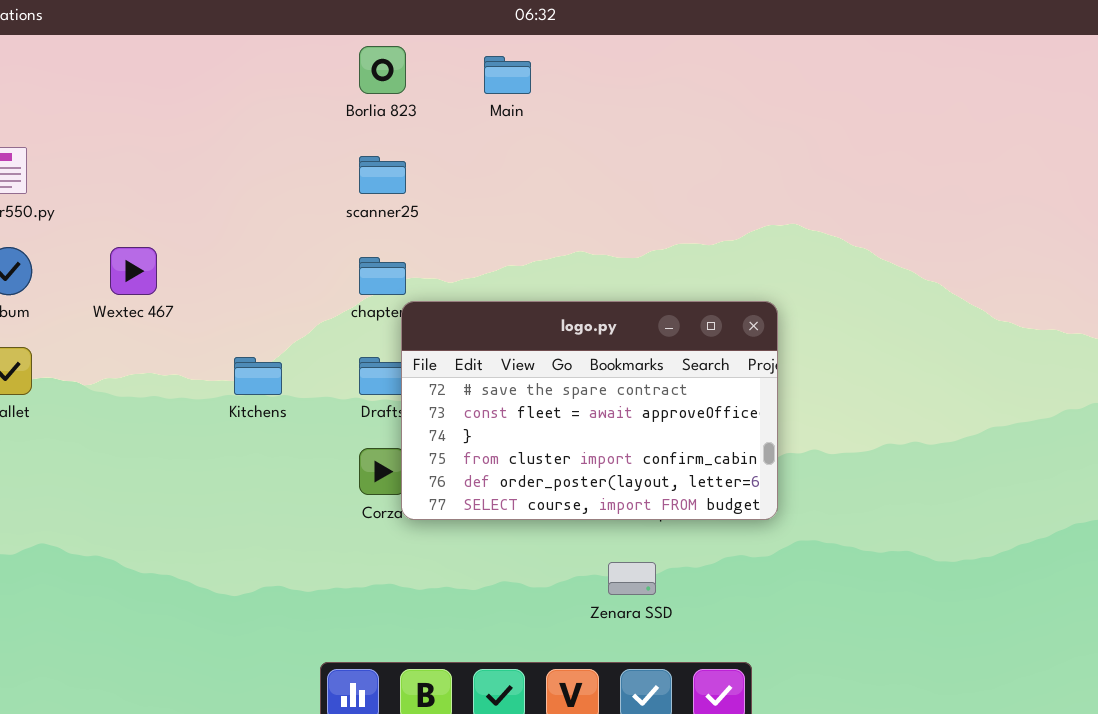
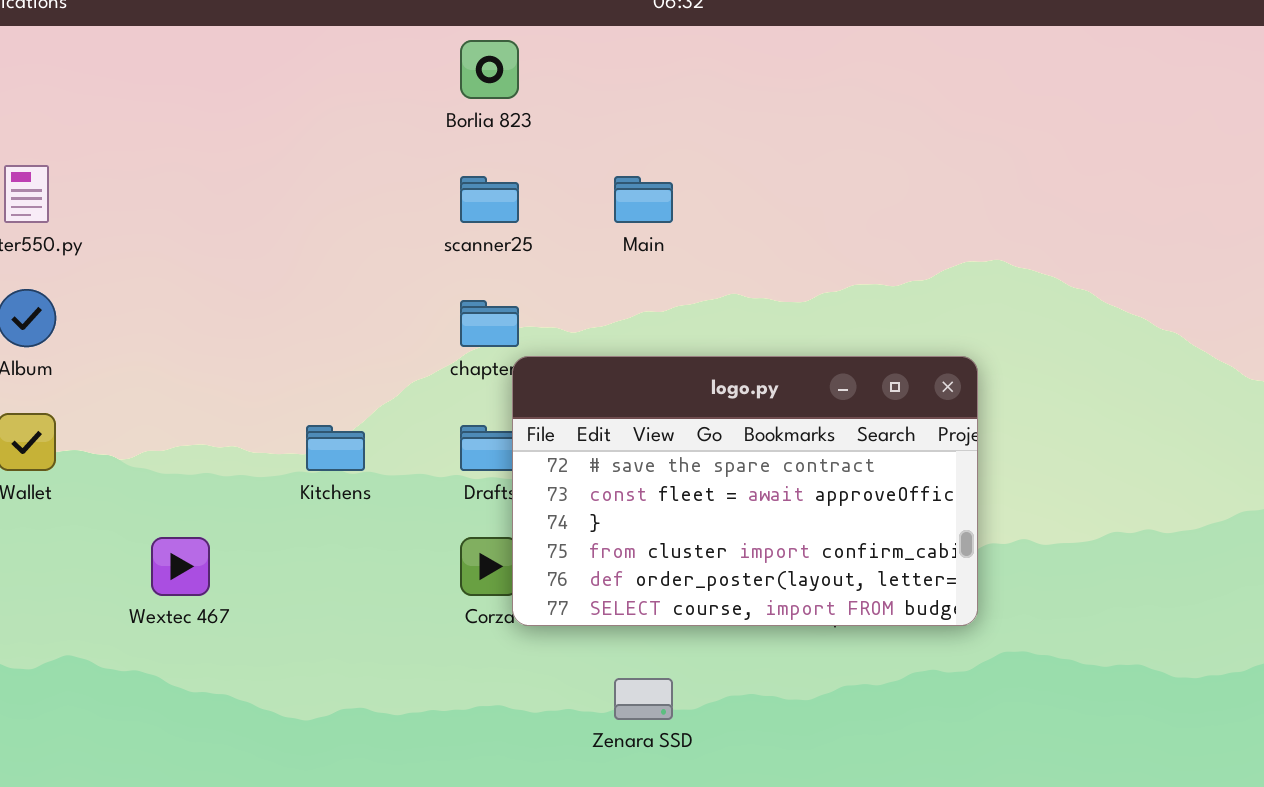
Main: [484,56,531,94] -> [614,176,673,223], moved
Wextec 467: [110,247,157,295] -> [151,537,210,596], moved
Zenara SSD: [608,562,656,595] -> [614,678,673,720], moved

